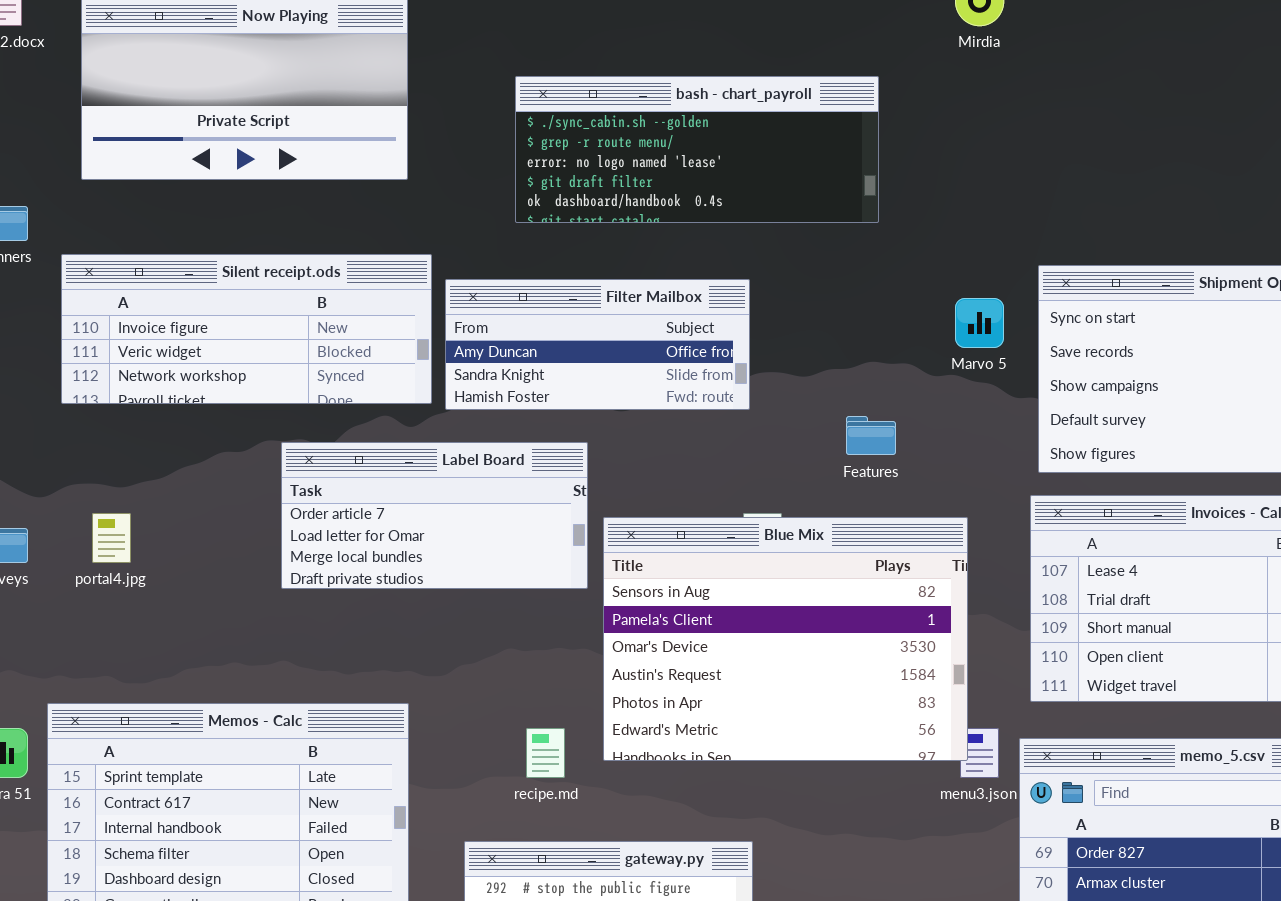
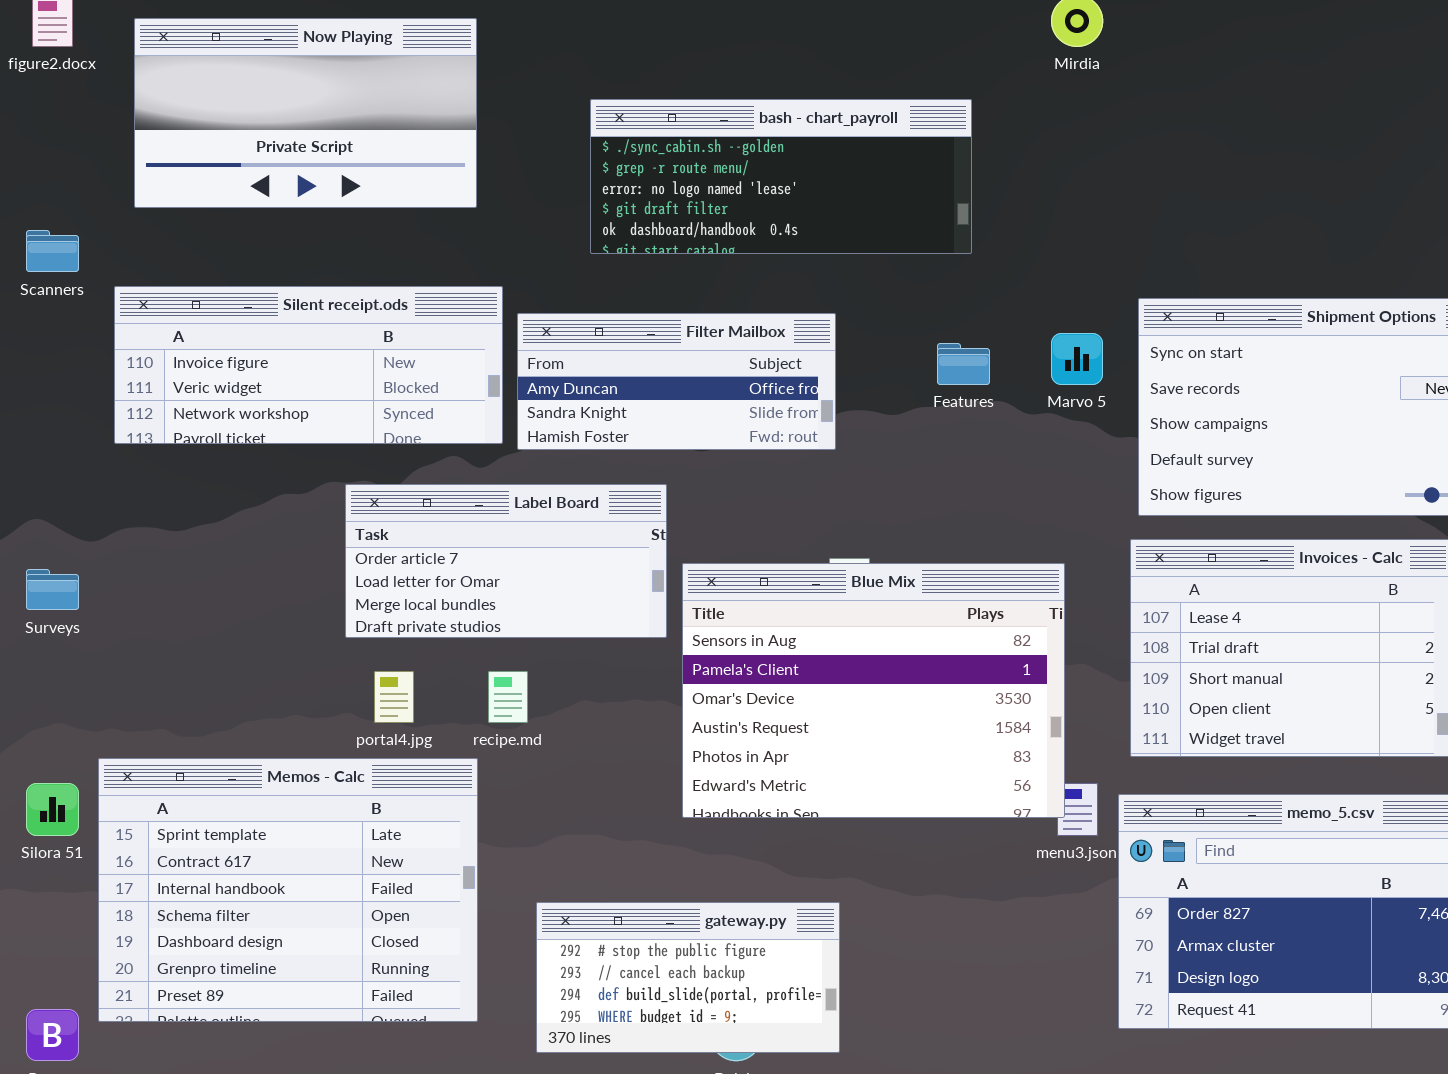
Features: [846,416,896,455] -> [937,343,990,385], moved
portal4.jpg: [92,513,131,563] -> [374,671,414,723], moved
recipe.md: [526,728,565,778] -> [488,671,528,723], moved

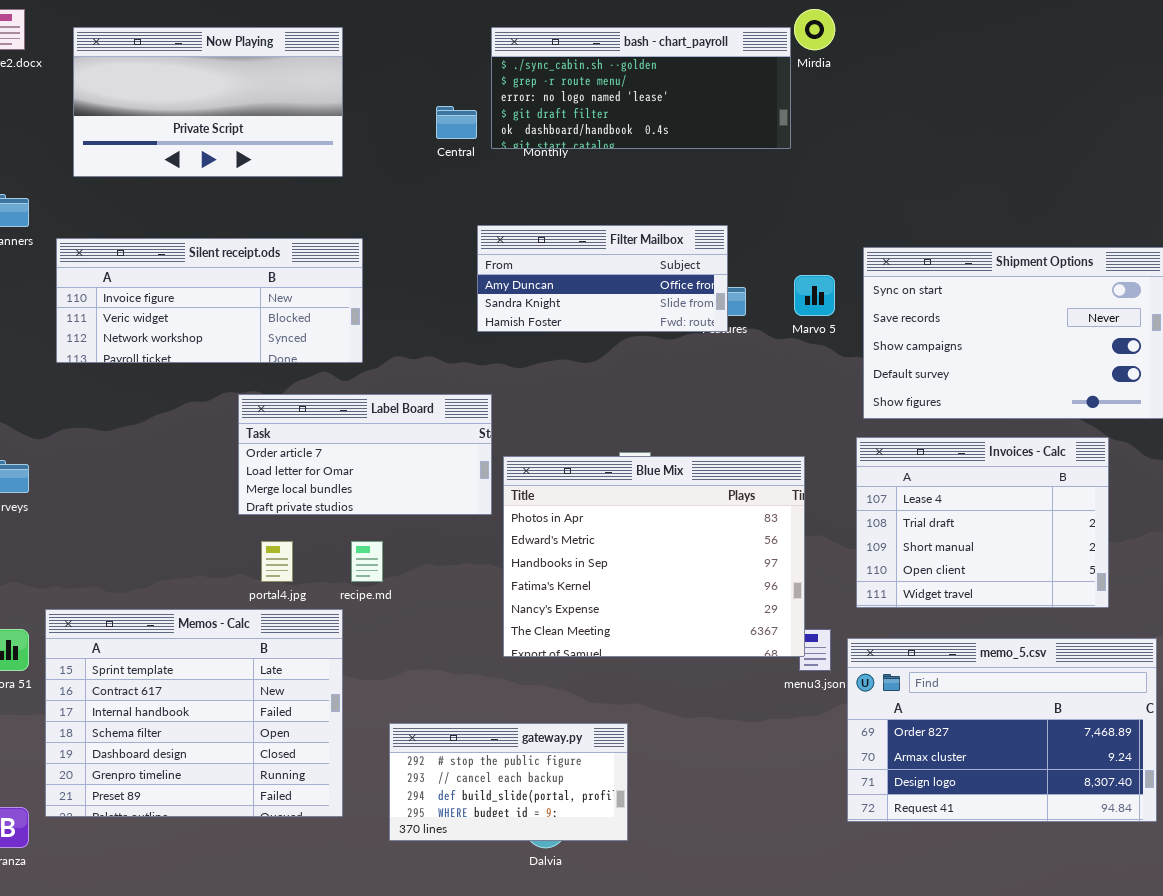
bash - chart_payroll: [590,99,972,254] -> [491,27,791,149], moved
Filter Mailbox: [517,313,836,450] -> [477,225,728,332], moved
Blue Mix: [682,563,1065,818] -> [503,456,805,657], scrolled down 4 rows

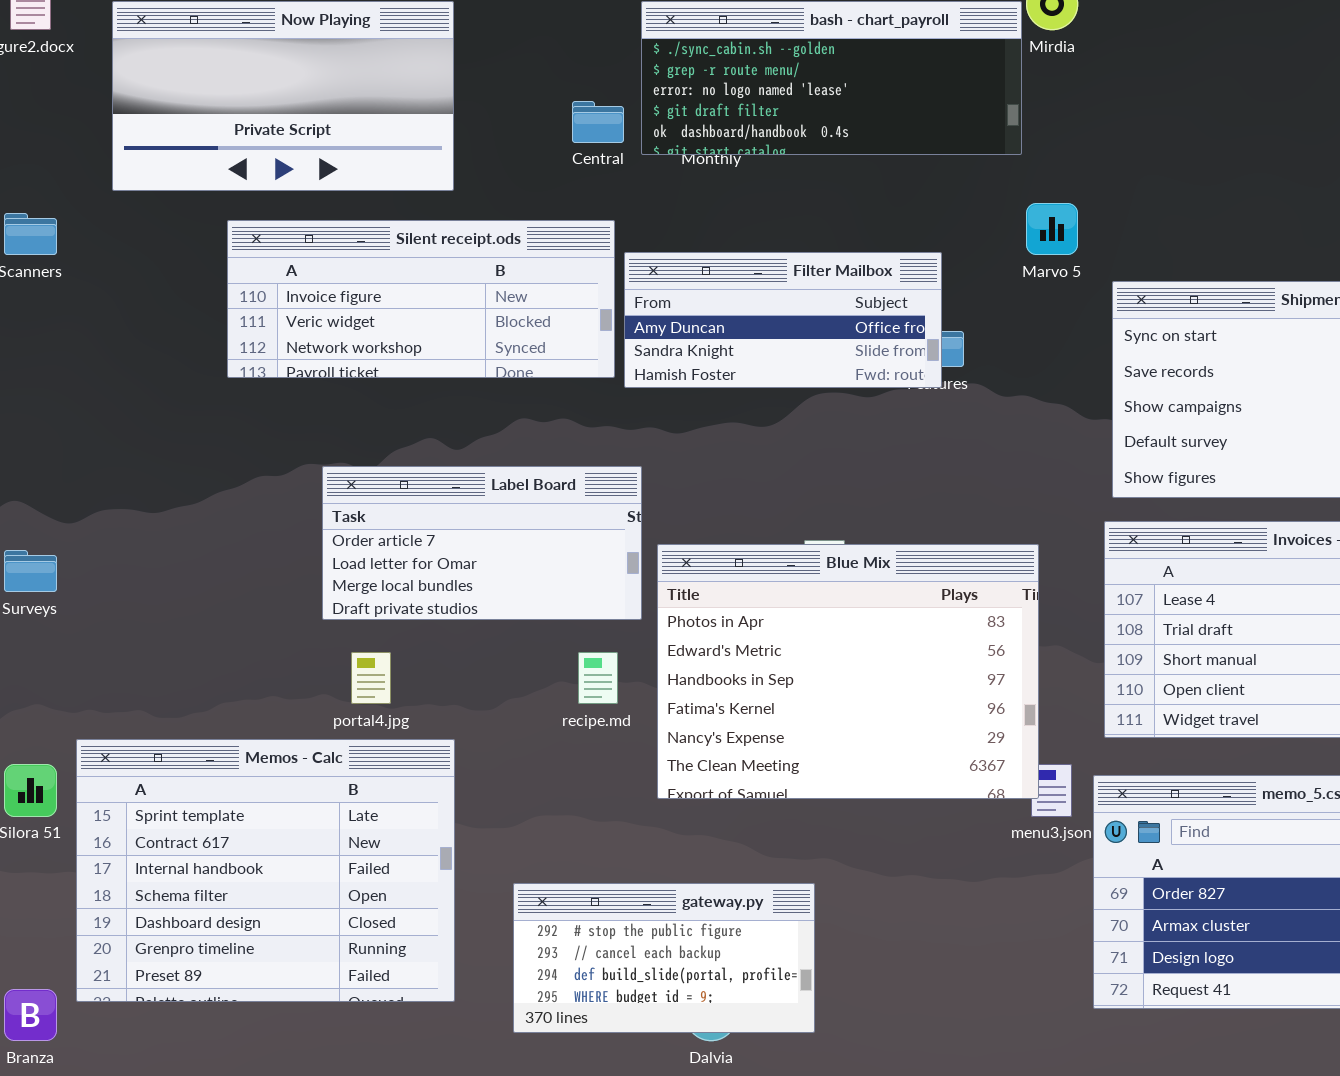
Silent receipt.ods: [56,238,363,363] -> [227,220,615,378], moved
Marvo 5: [794,275,835,316] -> [1026,203,1078,255], moved
recipe.md: [351,541,383,582] -> [578,652,618,704], moved

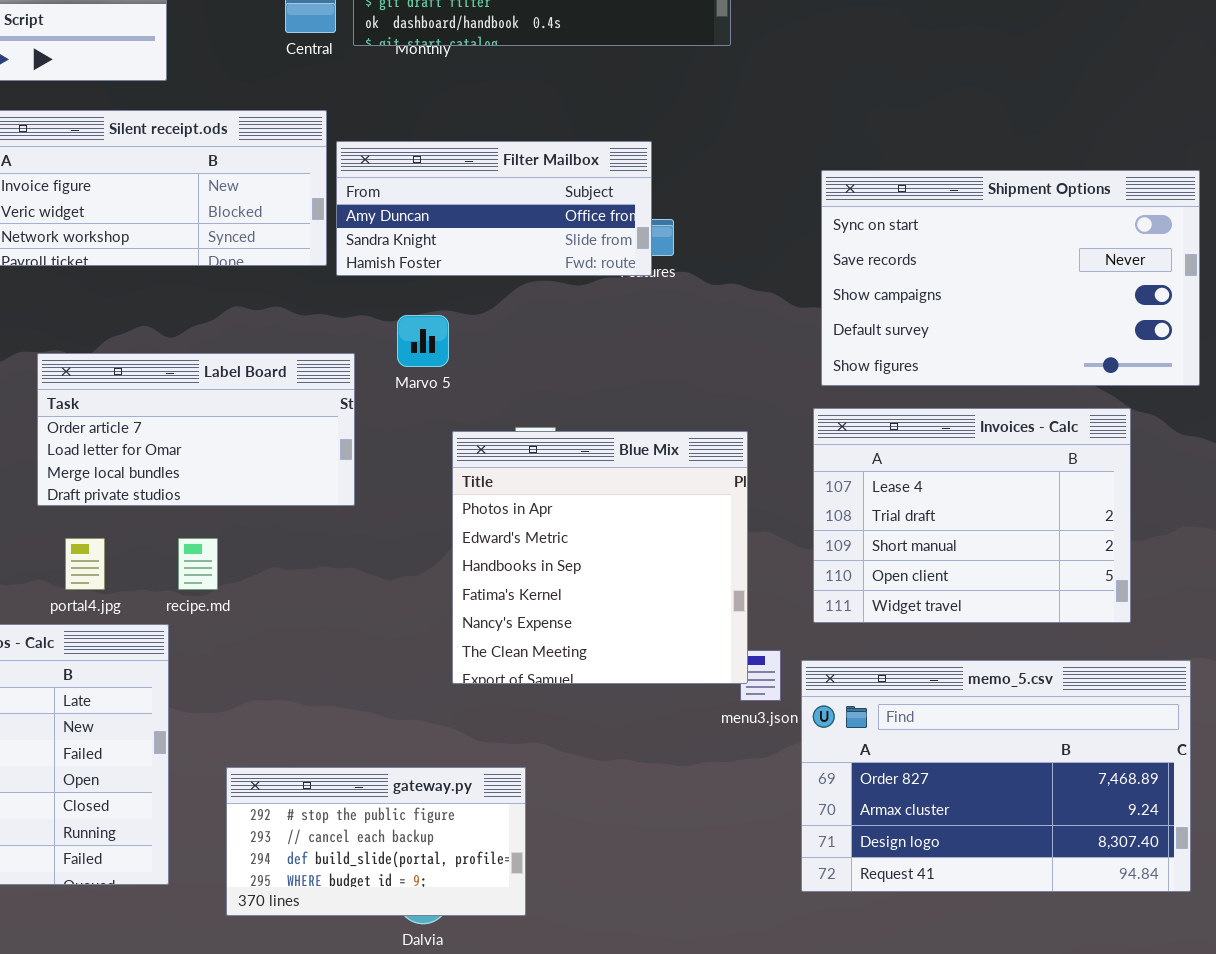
Marvo 5: [1026,203,1078,255] -> [397,315,449,367], moved
Blue Mix: [657,544,1039,799] -> [452,431,748,684], resized
recipe.md: [578,652,618,704] -> [178,538,218,590], moved

